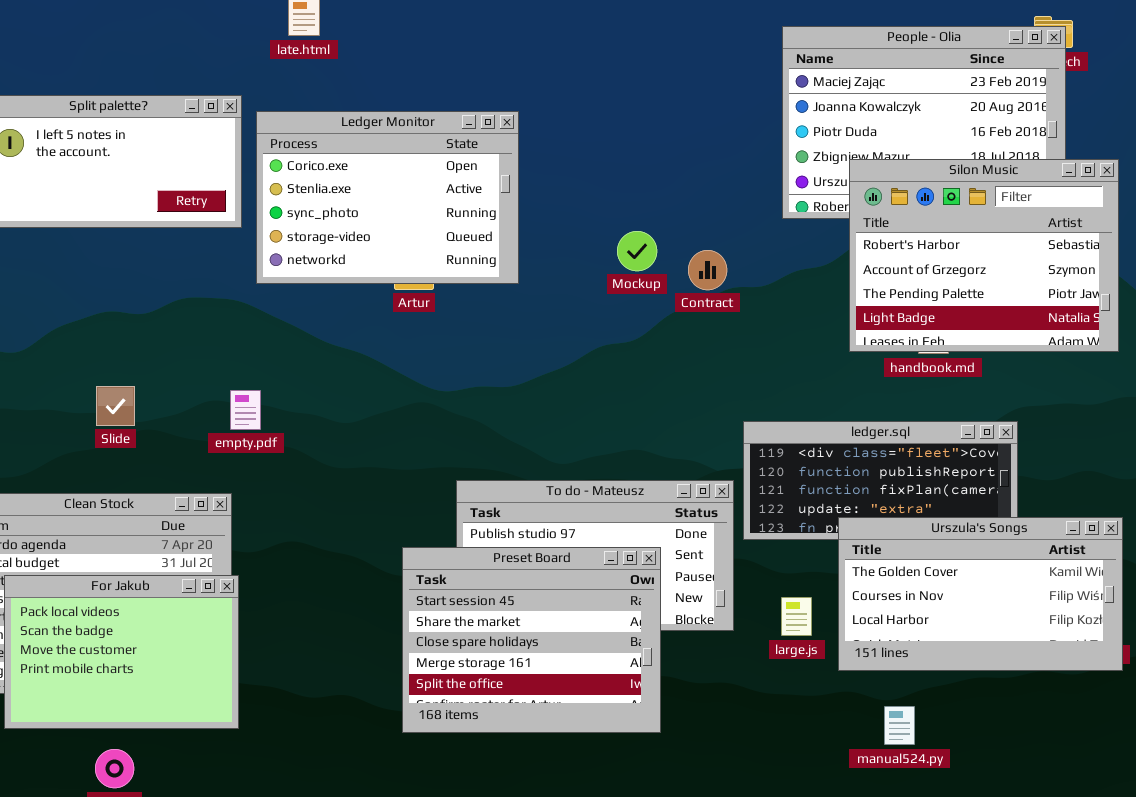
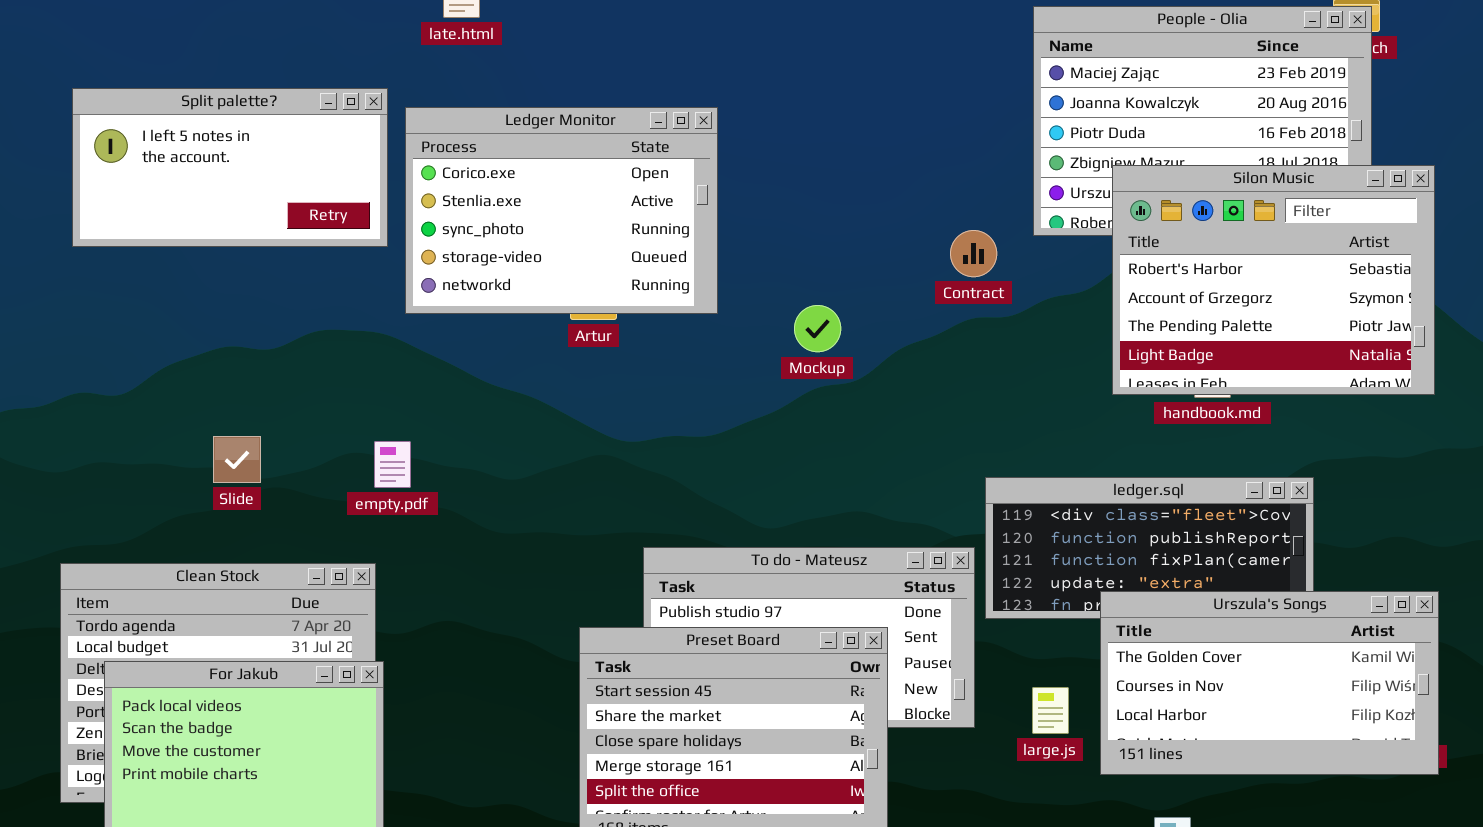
Mockup: [617,231,657,271] -> [794,305,841,352], moved
Contract: [688,250,727,290] -> [950,230,997,277], moved

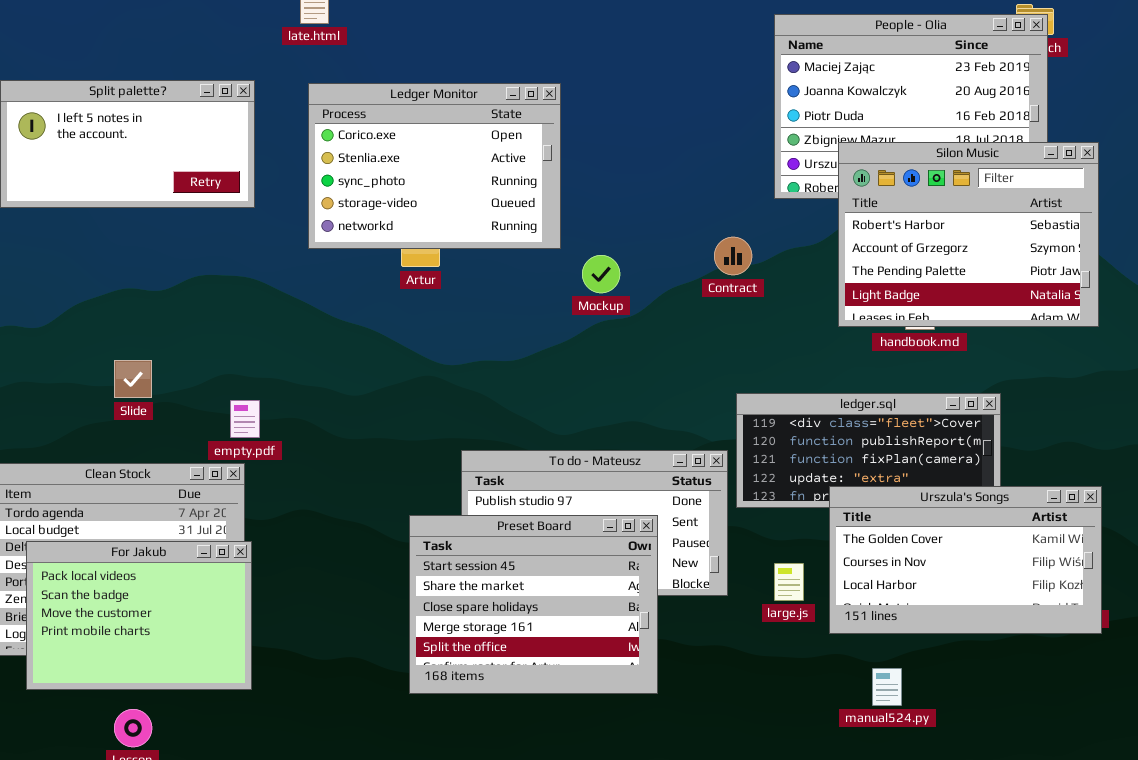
Ledger Monitor: [405,107,718,314] -> [308,83,561,249], moved
Contract: [950,230,997,277] -> [714,237,752,275], moved
empty.pdf: [374,441,411,488] -> [230,400,260,438], moved

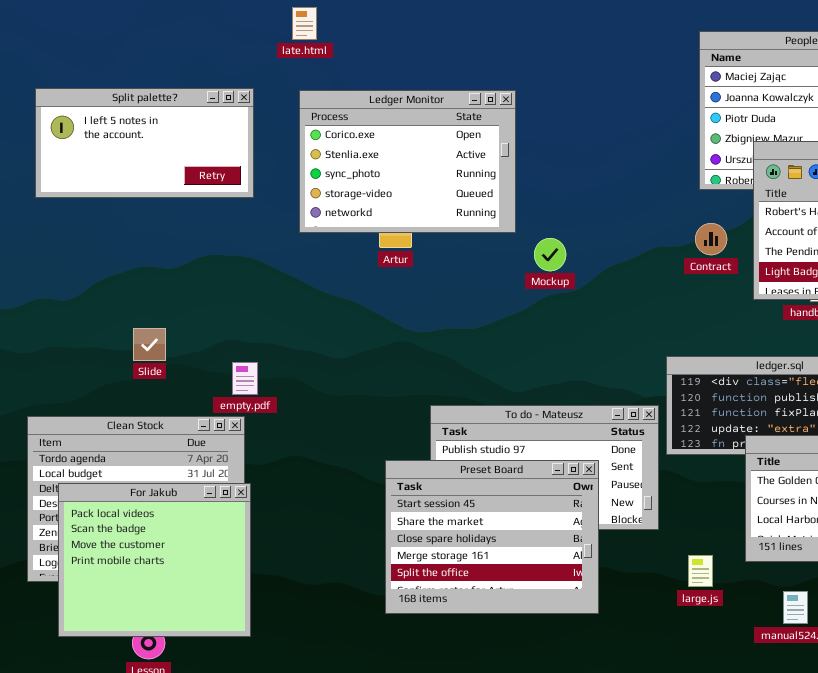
Contract: [714,237,752,275] -> [695,223,727,255], moved
For Jakub: [26,541,252,690] -> [58,483,251,637], resized
large.js: [774,563,804,601] -> [688,555,713,587], moved

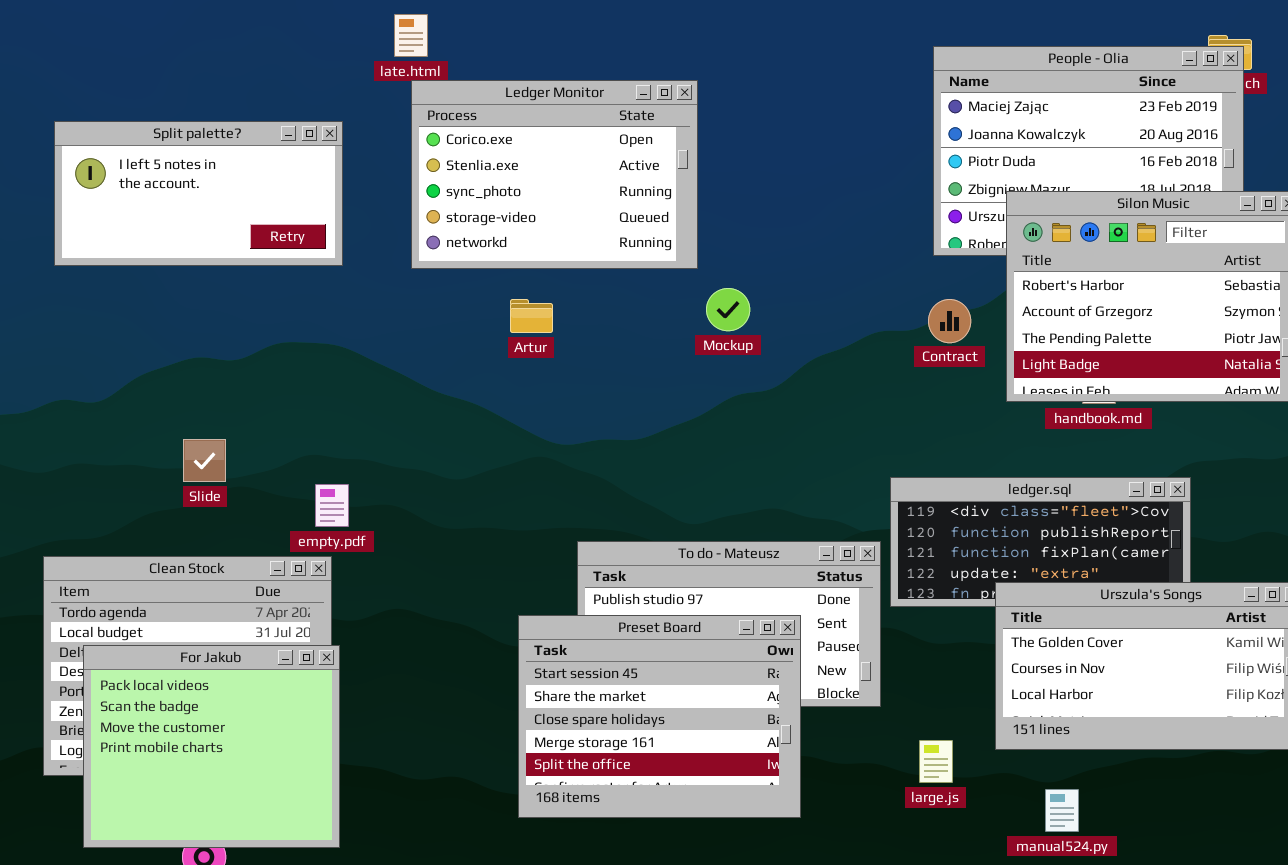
Ledger Monitor: [299,90,516,233] -> [411,80,698,269], moved
Mockup: [534,238,566,271] -> [706,288,750,331], moved

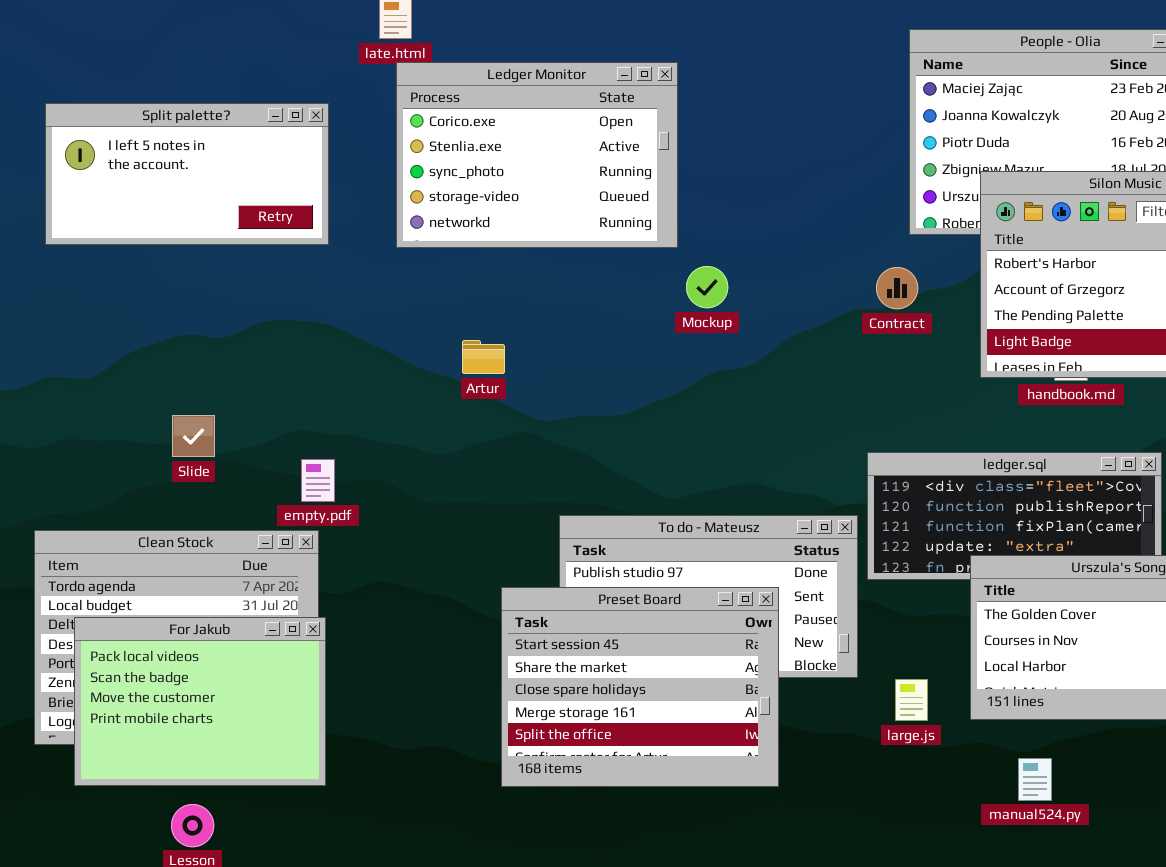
Artur: [510,299,553,333] -> [462,340,505,374], moved
Contract: [928,299,971,343] -> [876,267,918,309], moved
For Jakub: [83,645,340,848] -> [74,617,326,786], resized
large.js: [919,740,953,783] -> [895,679,928,721], moved

